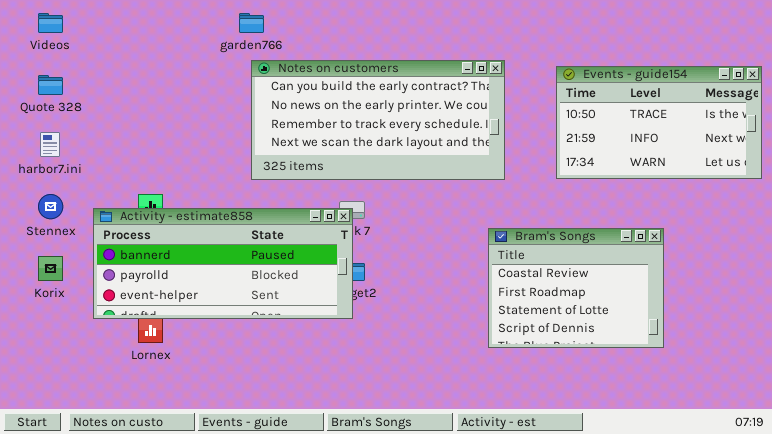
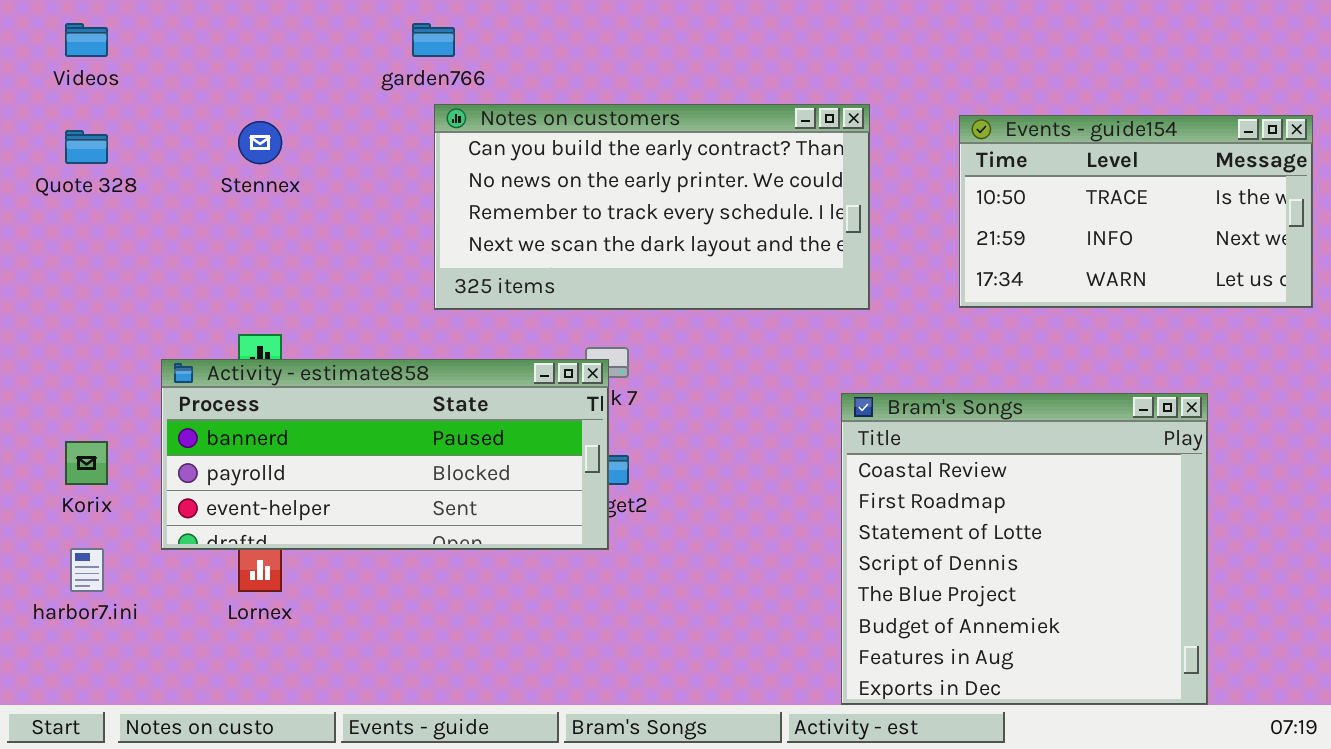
harbor7.ini: [40,132,60,157] -> [70,548,104,592], moved
Stennex: [38,194,63,219] -> [238,121,282,164], moved
Bram's Songs: [488,228,664,348] -> [841,393,1208,705], resized

